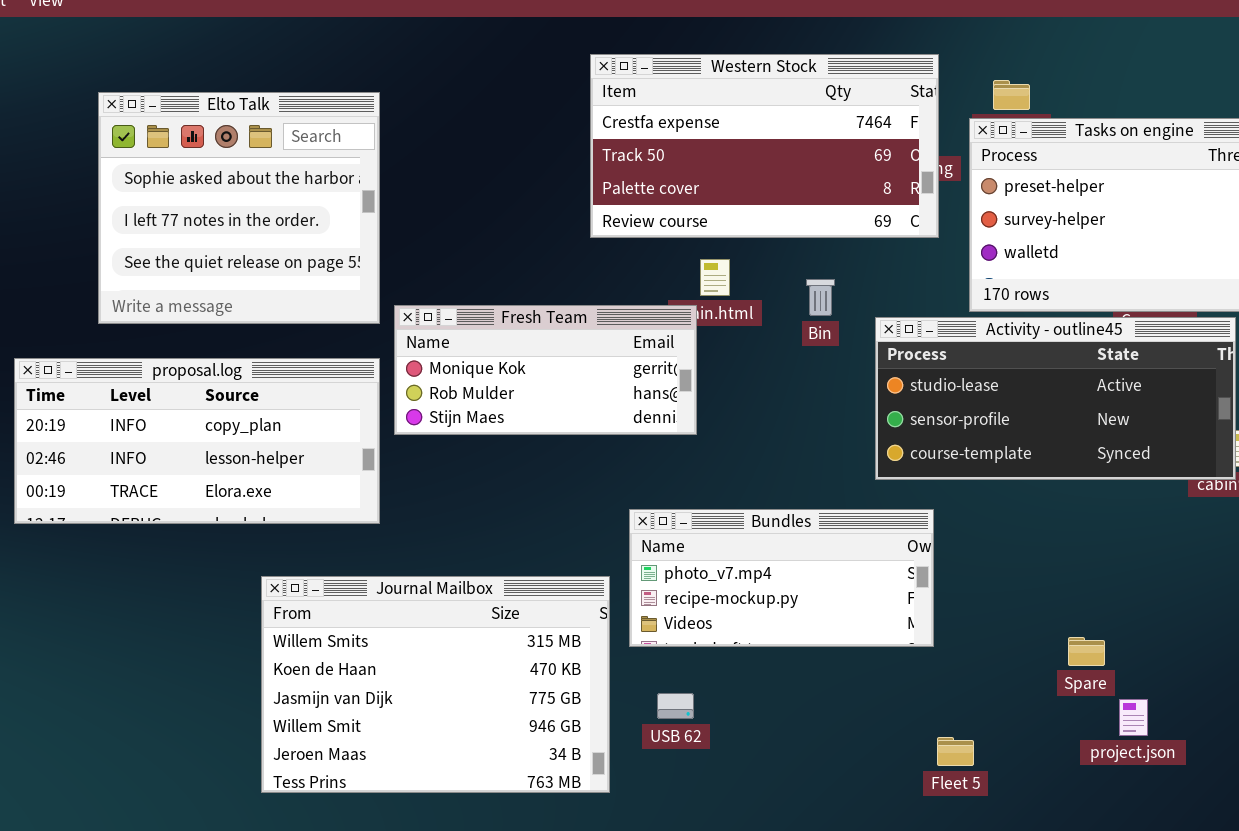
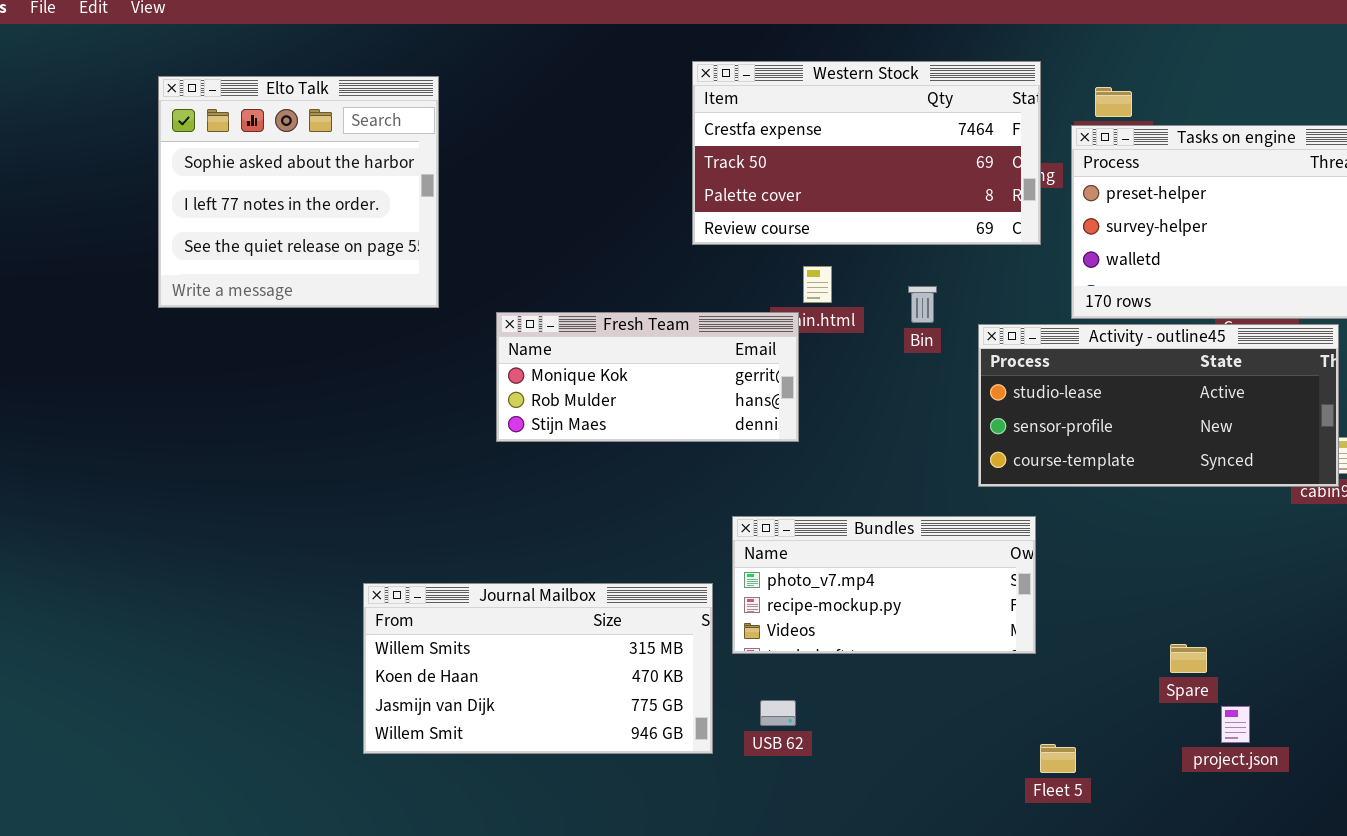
Elto Talk: [98,92,380,324] -> [158,76,439,308], moved
proposal.log: [14,358,380,524] -> none, closed
Journal Mailbox: [261,576,610,793] -> [363,583,713,754], resized

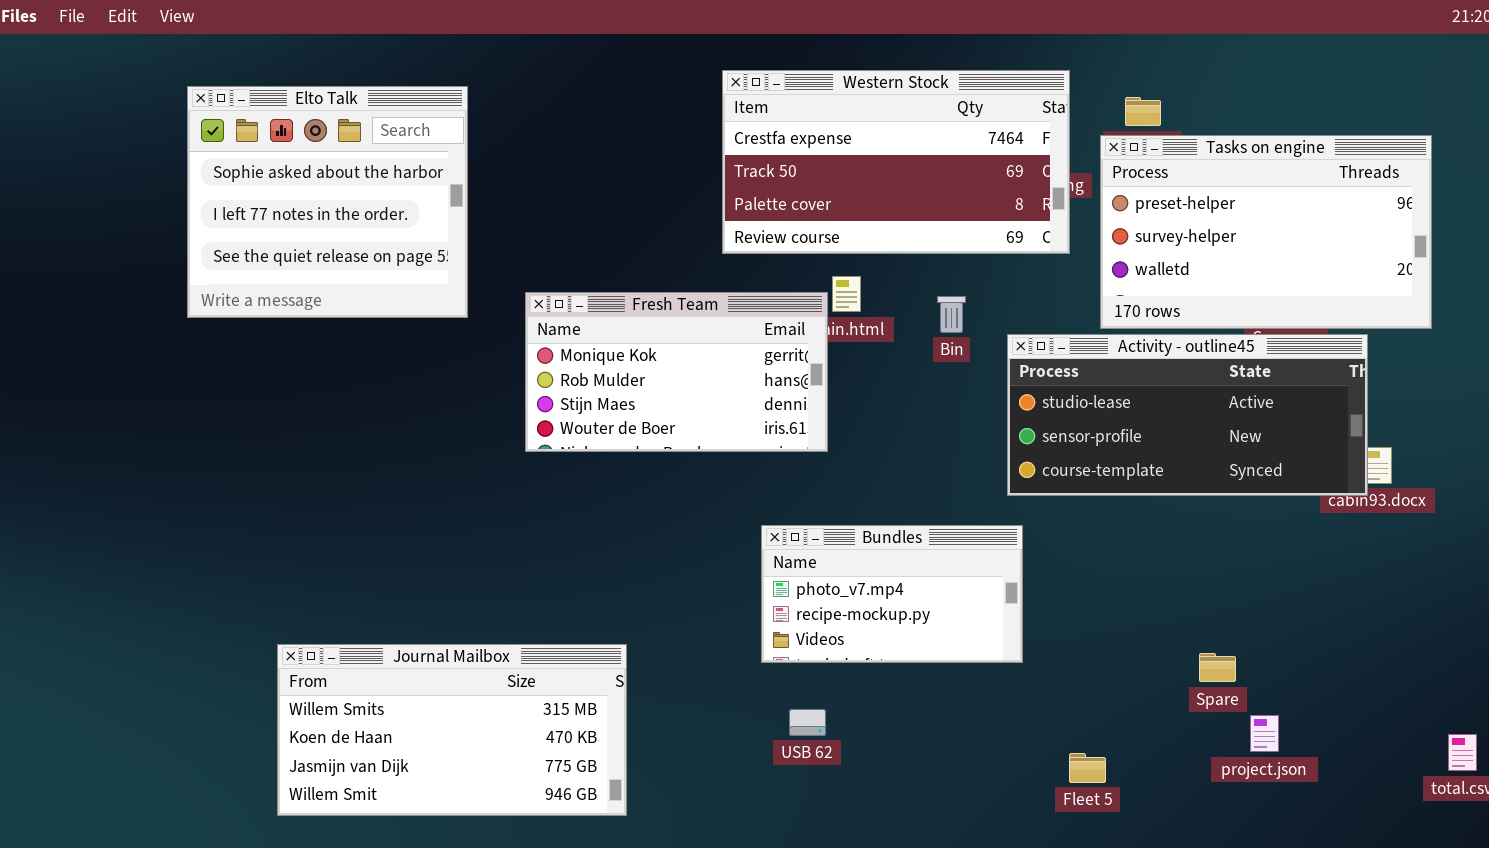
Fresh Team: [496,312,799,442] -> [525,292,828,452], resized
Bundles: [732,516,1036,654] -> [761,525,1023,663], resized
Journal Mailbox: [363,583,713,754] -> [277,644,627,816], moved

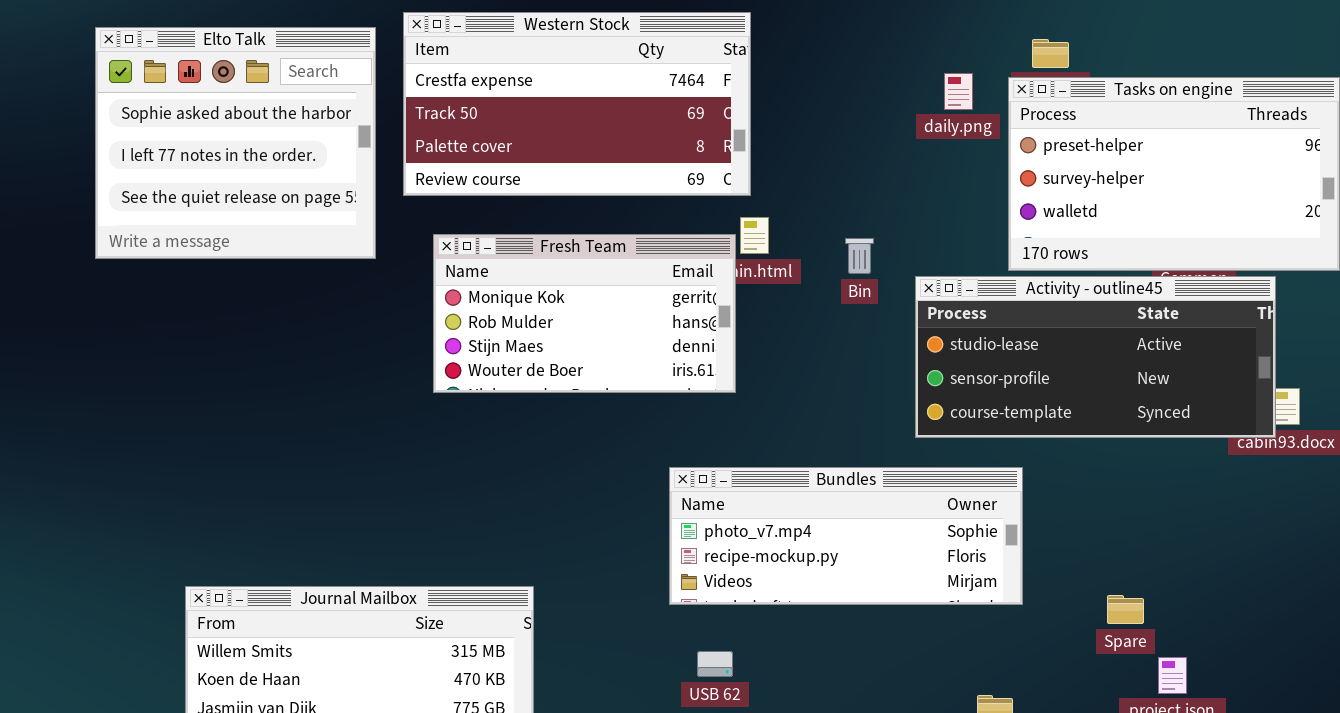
Western Stock: [722,70,1070,254] -> [403,12,751,196], moved
Bundles: [761,525,1023,663] -> [669,467,1023,605], resized

